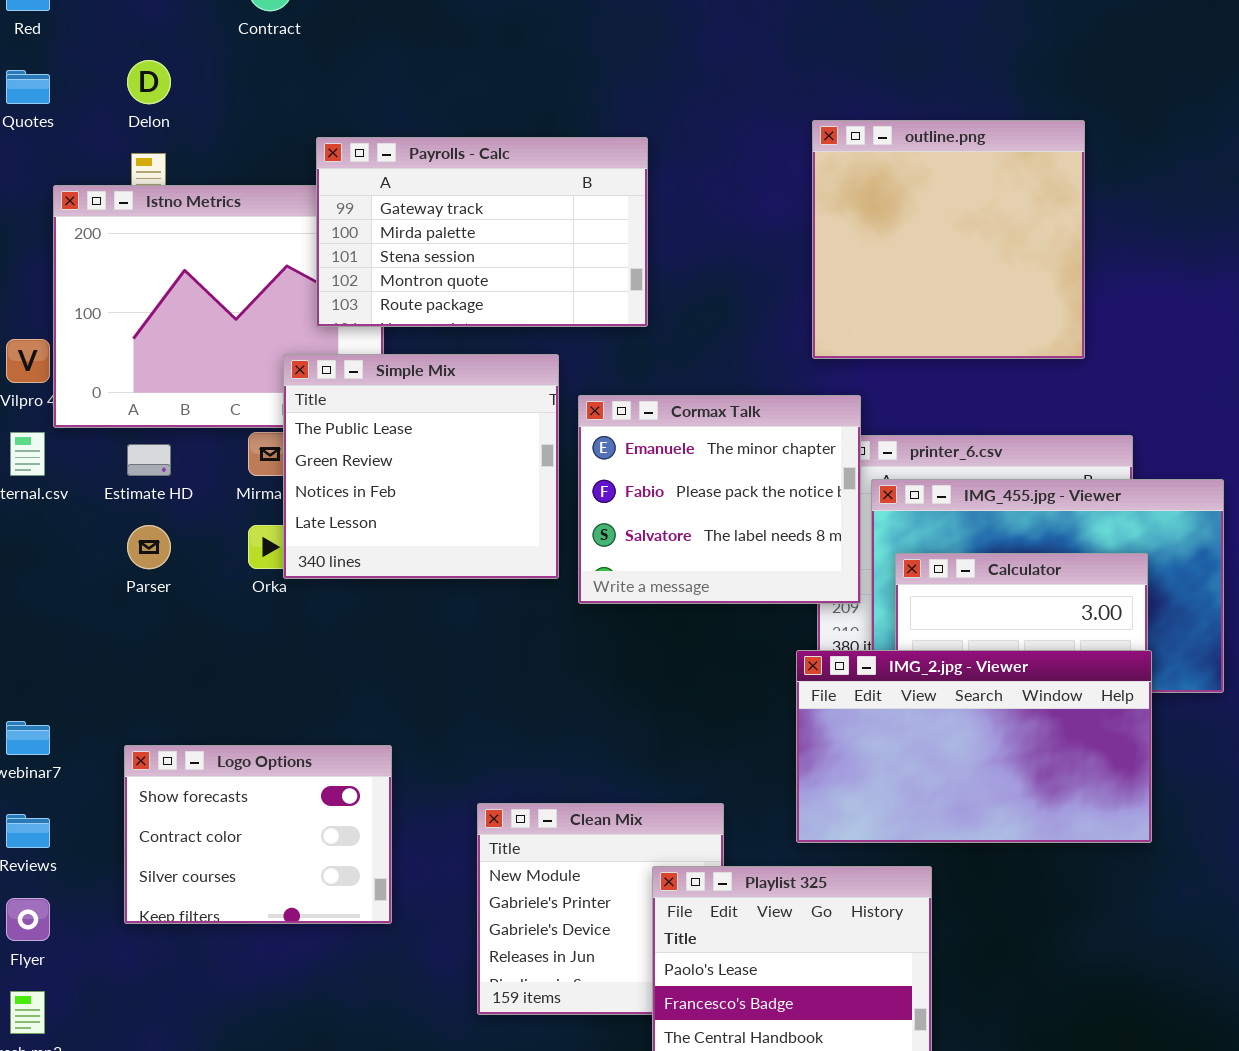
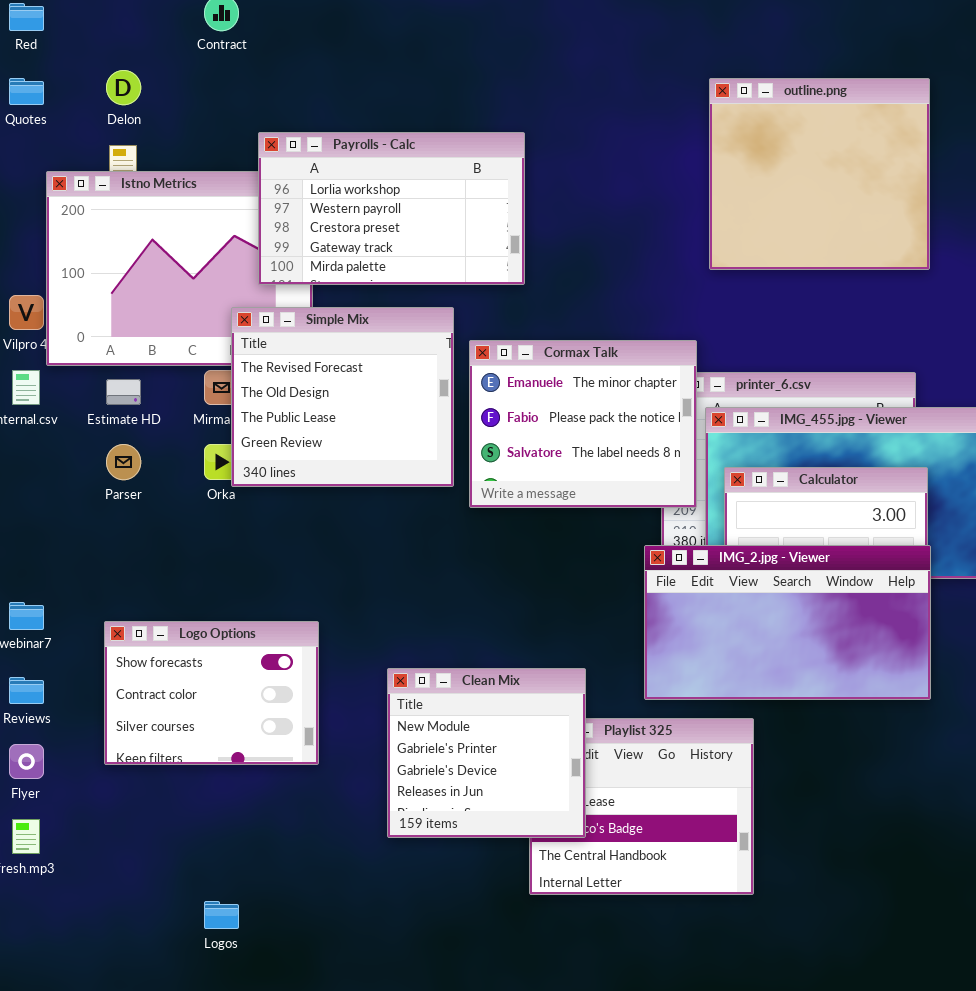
outline.png: [812,120,1085,359] -> [709,78,930,270], moved
Payrolls - Calc: [316,137,648,327] -> [258,132,525,285], scrolled up 3 rows
Simple Mix: [283,354,559,579] -> [231,307,454,487], scrolled up 2 rows
Clean Mix: [477,803,724,1015] -> [387,668,586,838], raised

